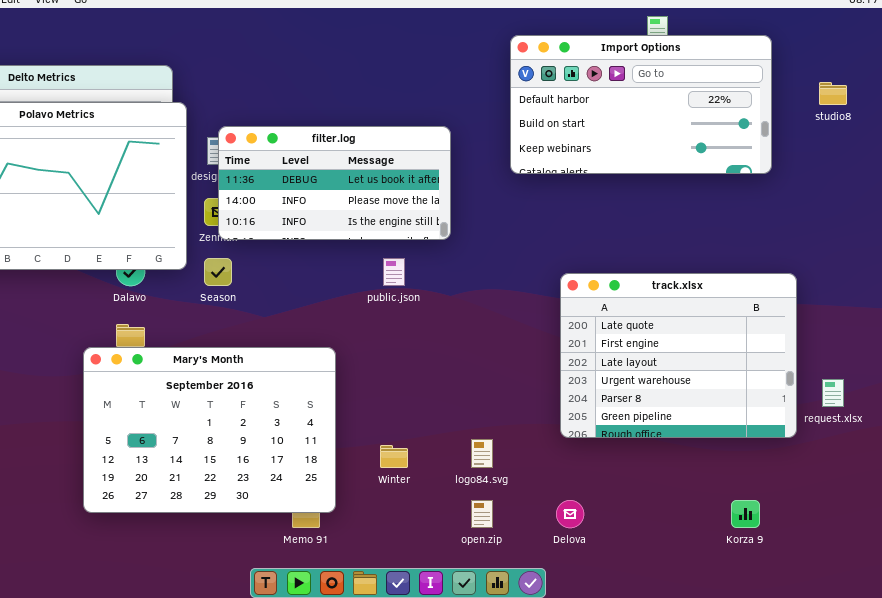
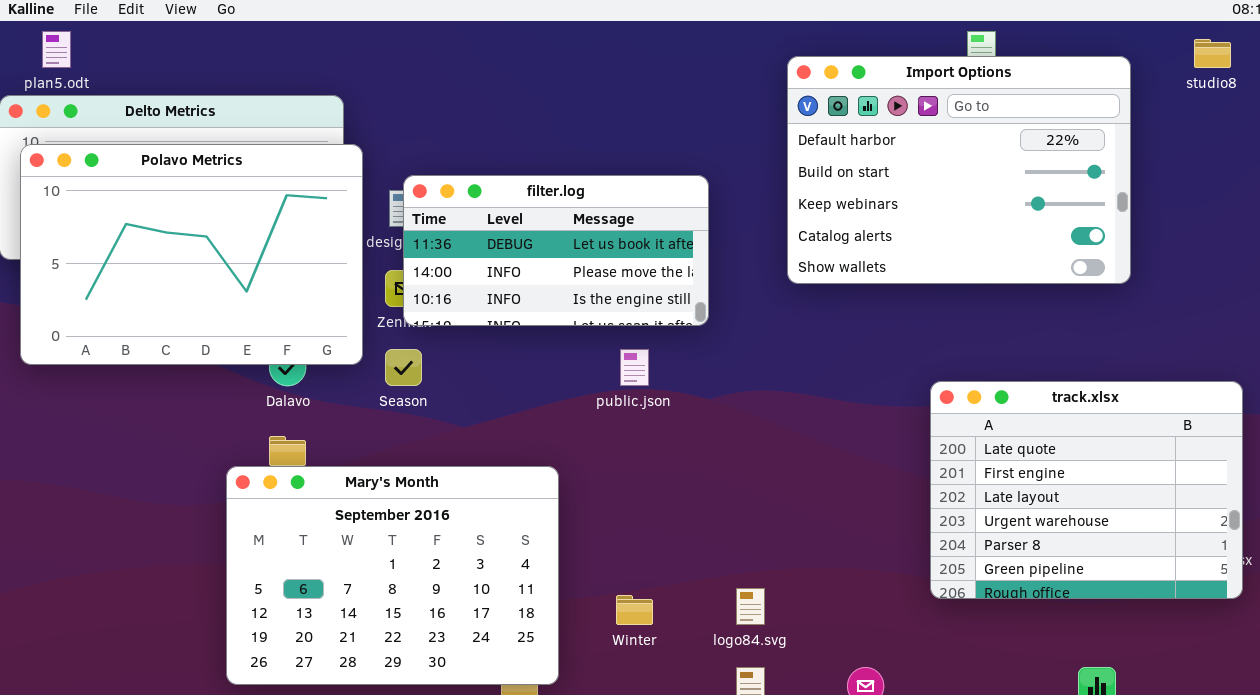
Import Options: [510,35,772,174] -> [787,56,1131,284], resized
studio8: [819,82,847,105] -> [1194,39,1231,68], moved
track.xlsx: [560,273,797,438] -> [930,381,1243,599], moved

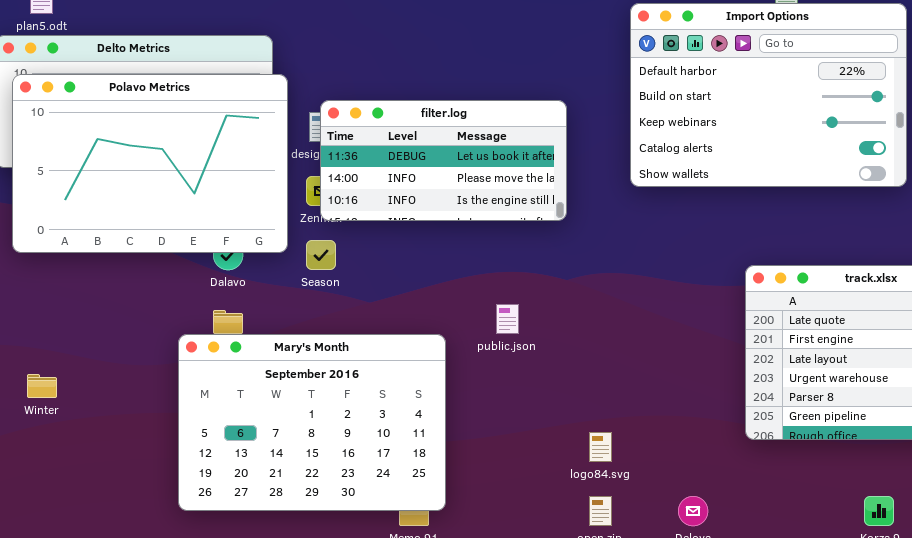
public.json: [620,349,649,386] -> [496,304,519,334], moved
Winter: [616,595,653,625] -> [27,374,57,398], moved

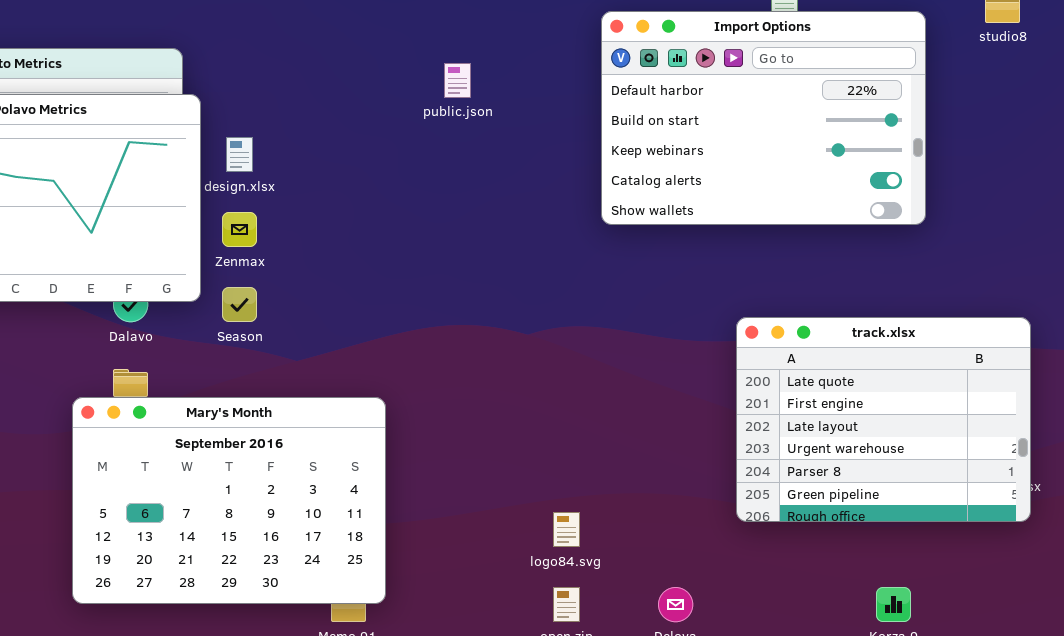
filter.log: [320,100,567,221] -> none, closed
public.json: [496,304,519,334] -> [444,63,471,98], moved

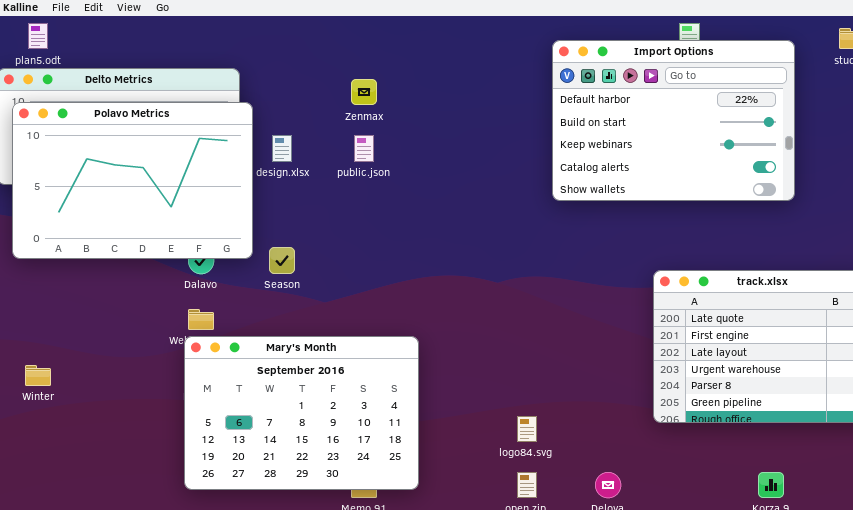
public.json: [444,63,471,98] -> [354,135,374,162], moved
Zenmax: [222,212,257,247] -> [351,79,377,105], moved
Mary's Month: [72,397,386,604] -> [184,336,419,490], moved

